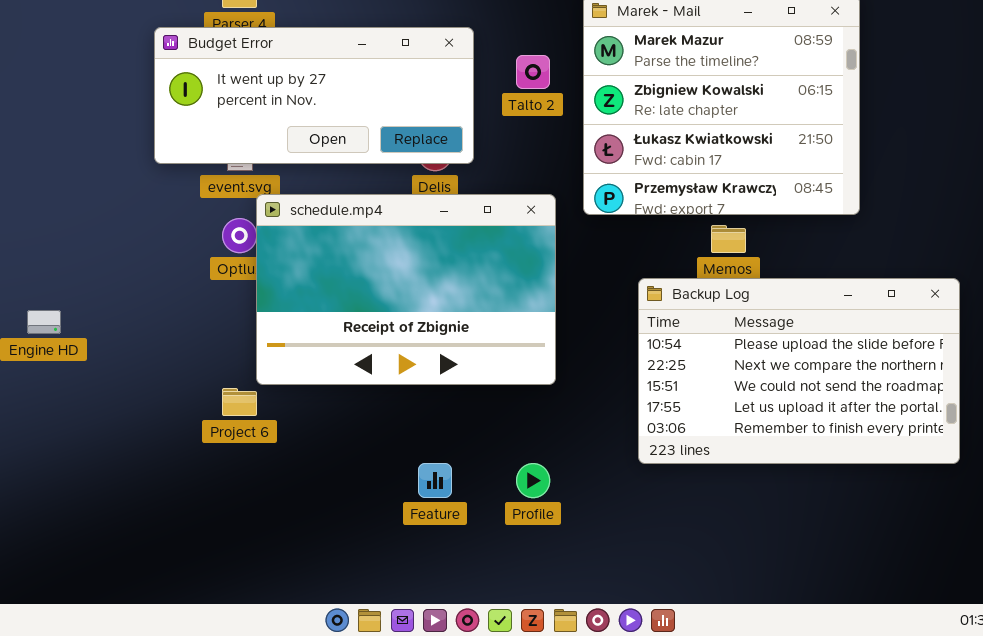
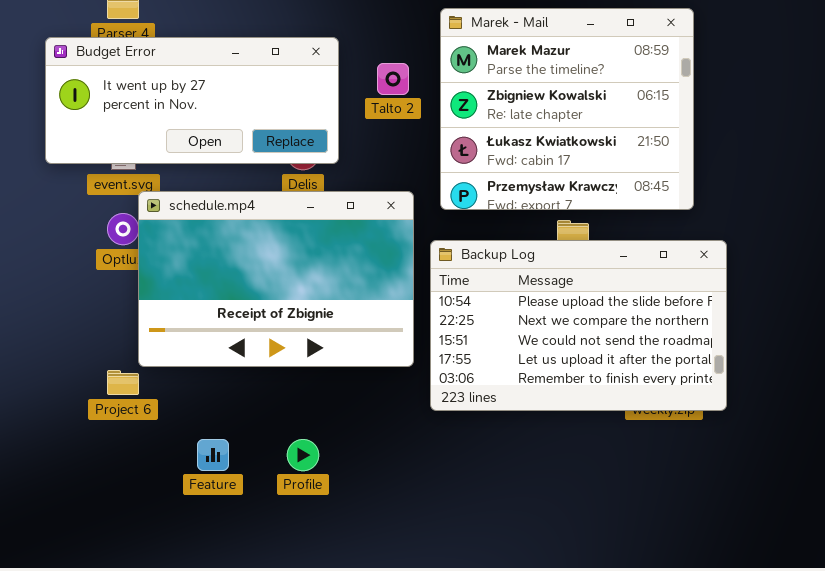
Backup Log: [638,278,960,464] -> [430,240,727,411], moved
Feature: [418,463,452,498] -> [197,439,229,471], moved
Profile: [516,463,550,498] -> [287,439,319,471], moved

